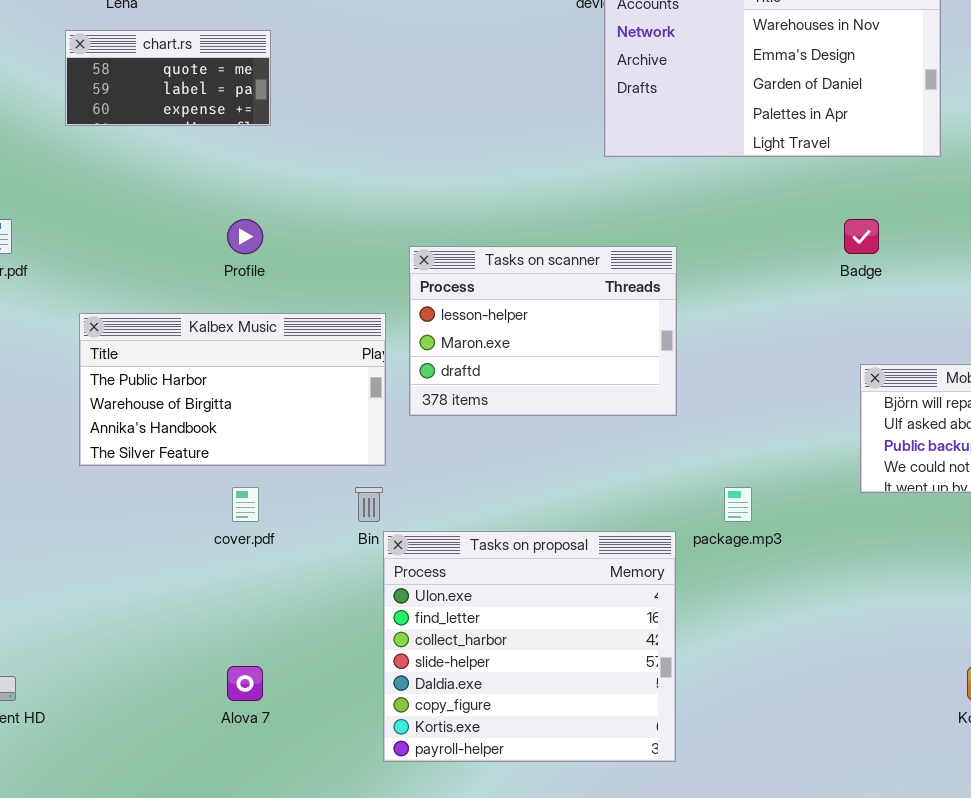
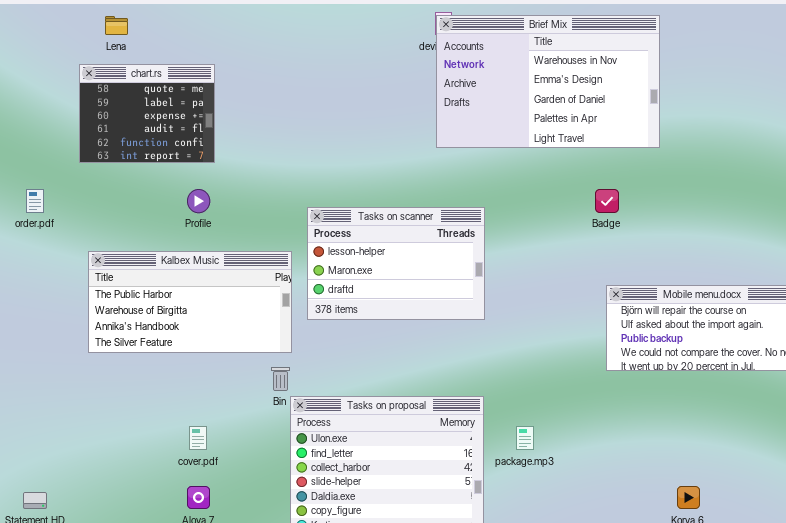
chart.rs: [65,30,271,126] -> [79,64,215,163], resized
cover.pdf: [232,487,259,522] -> [189,426,207,450], moved
package.mp3: [724,487,752,522] -> [516,426,534,450], moved

